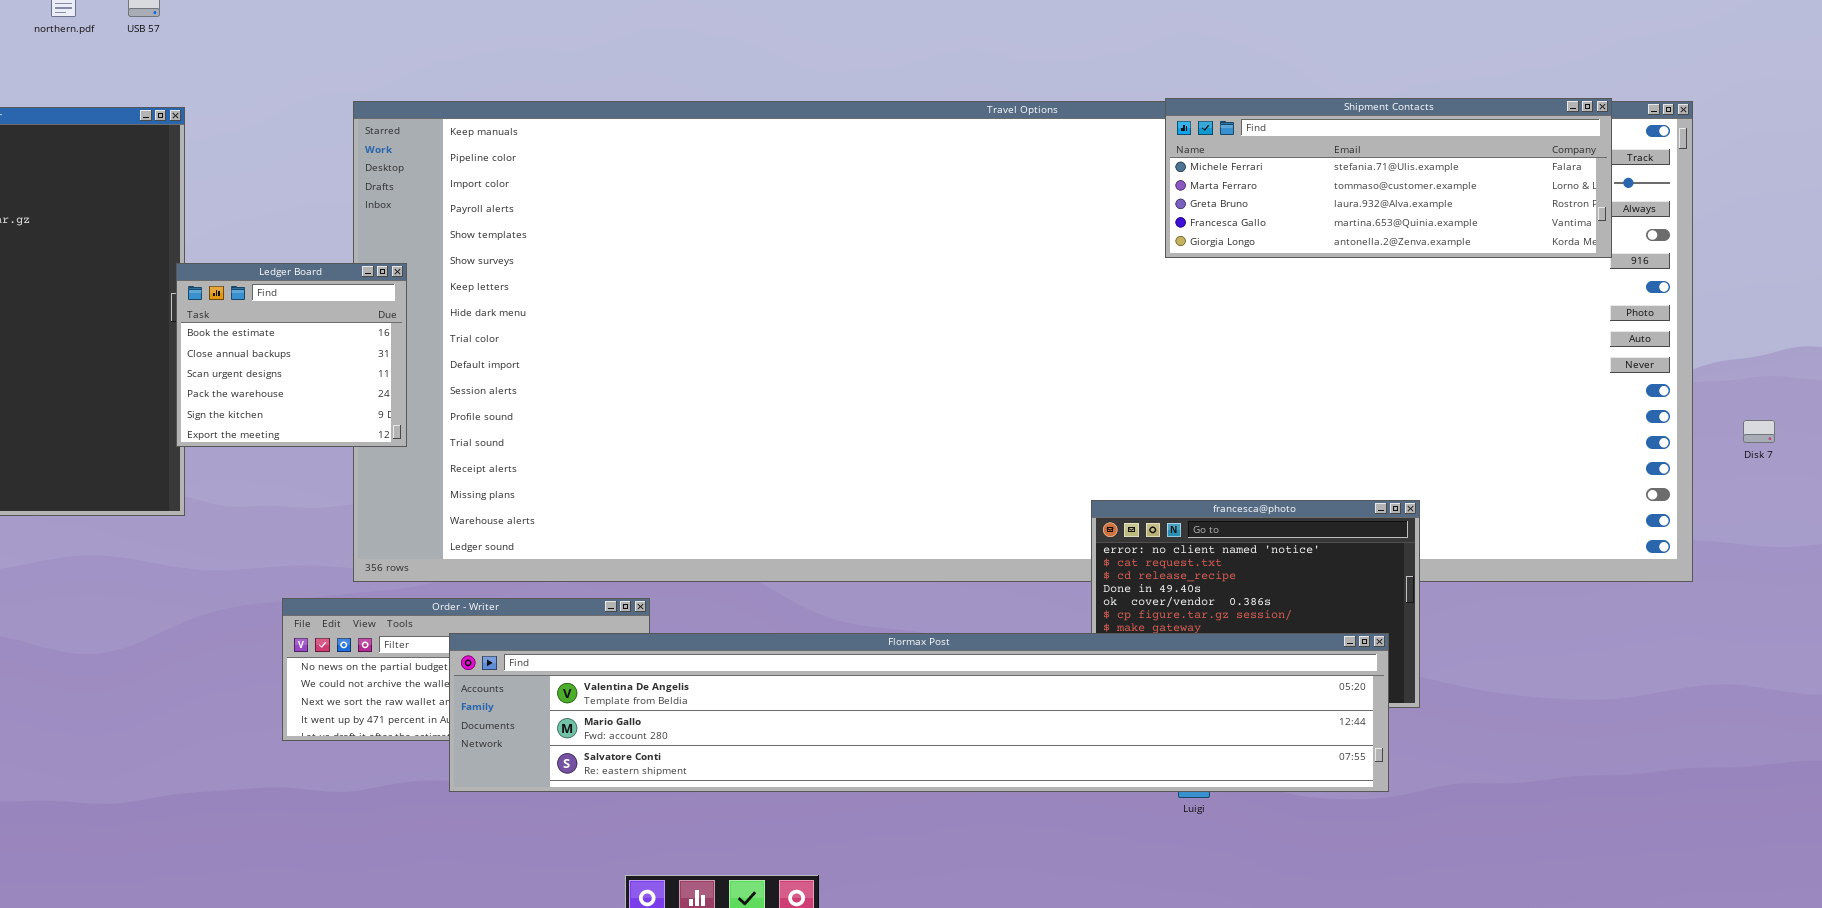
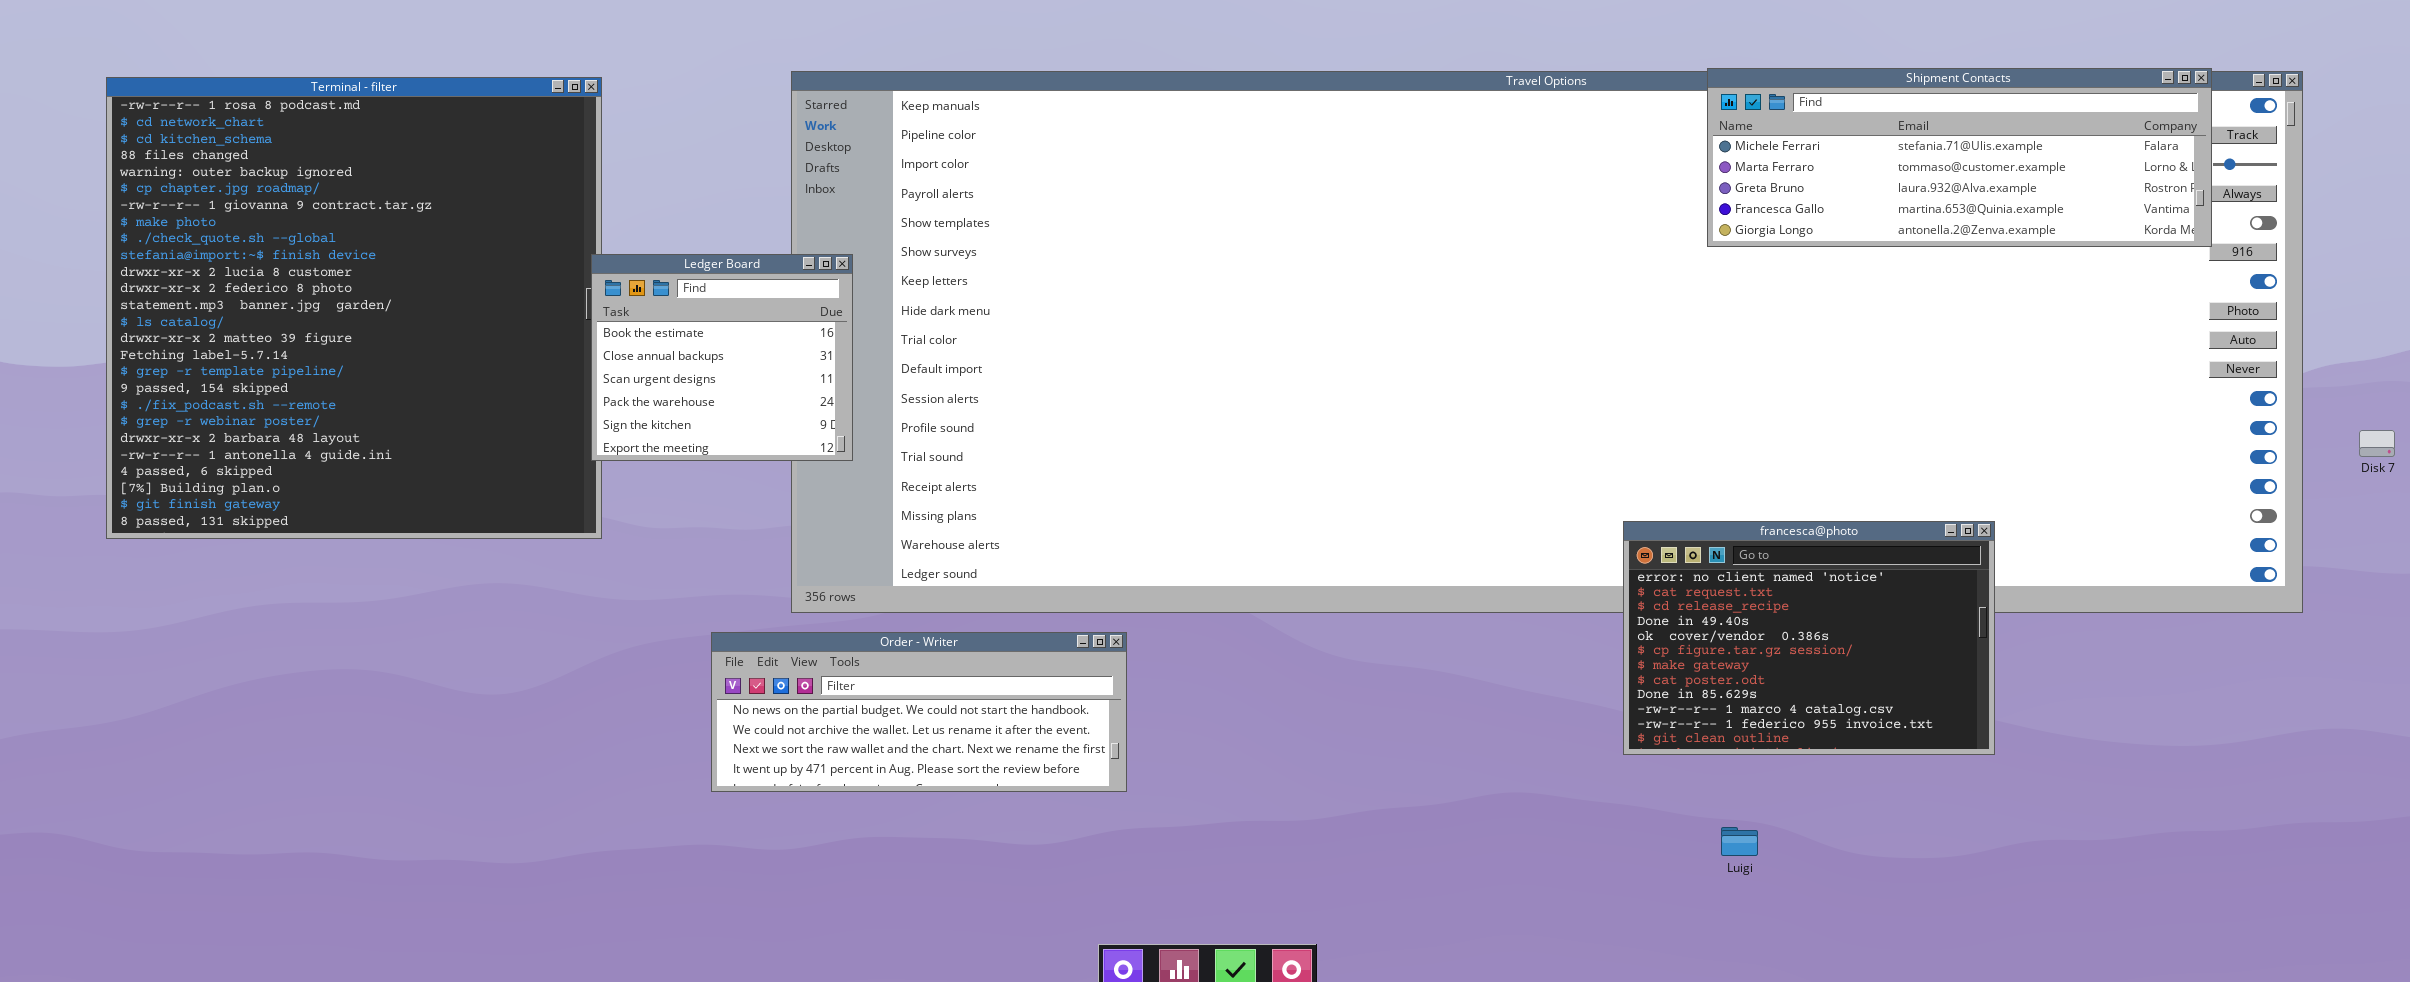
Flormax Post: [449,633,1389,792] -> none, closed

